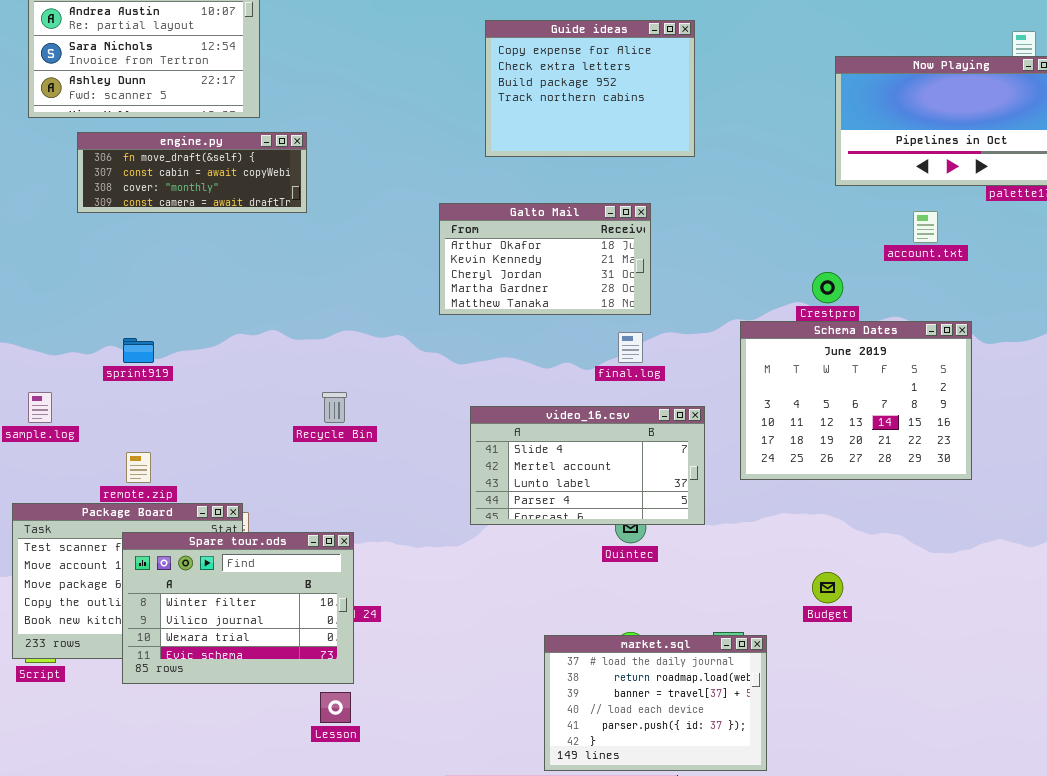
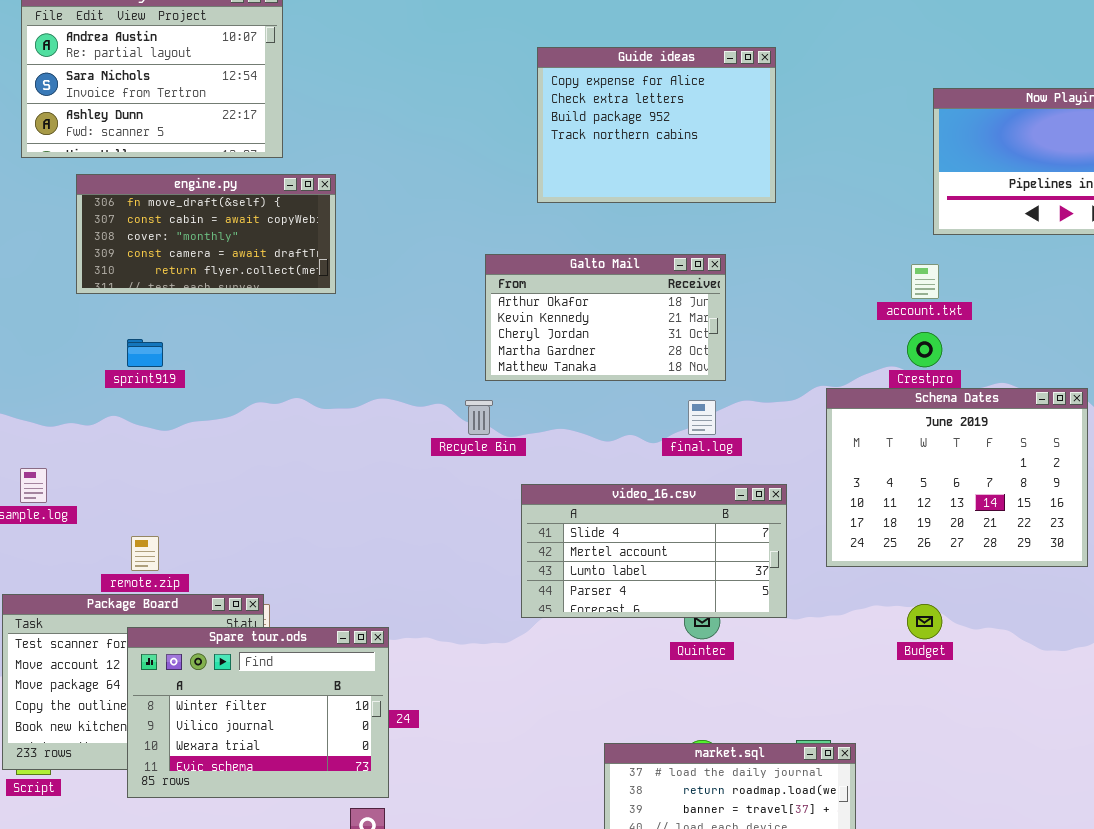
engine.py: [77,132,307,213] -> [76,174,336,294], resized
account.txt: [913,211,938,243] -> [911,264,939,299], moved
sprint919: [123,338,154,363] -> [127,339,163,367], moved
Recycle Bin: [322,392,347,423] -> [465,400,493,435], moved
Budget: [812,572,843,603] -> [907,604,942,639], moved

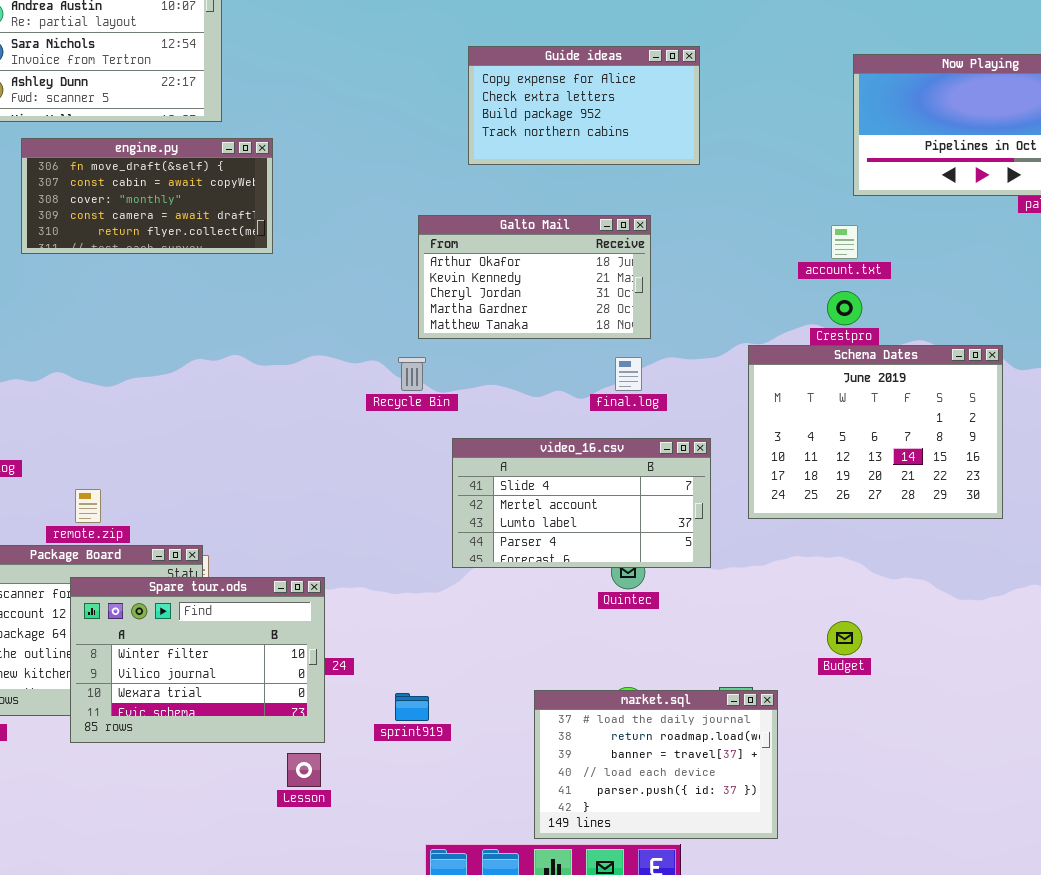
Guide ideas: [537,47,776,203] -> [468,46,700,165], resized
sprint919: [127,339,163,367] -> [395,693,429,721], moved
Budget: [907,604,942,639] -> [827,621,862,655], moved

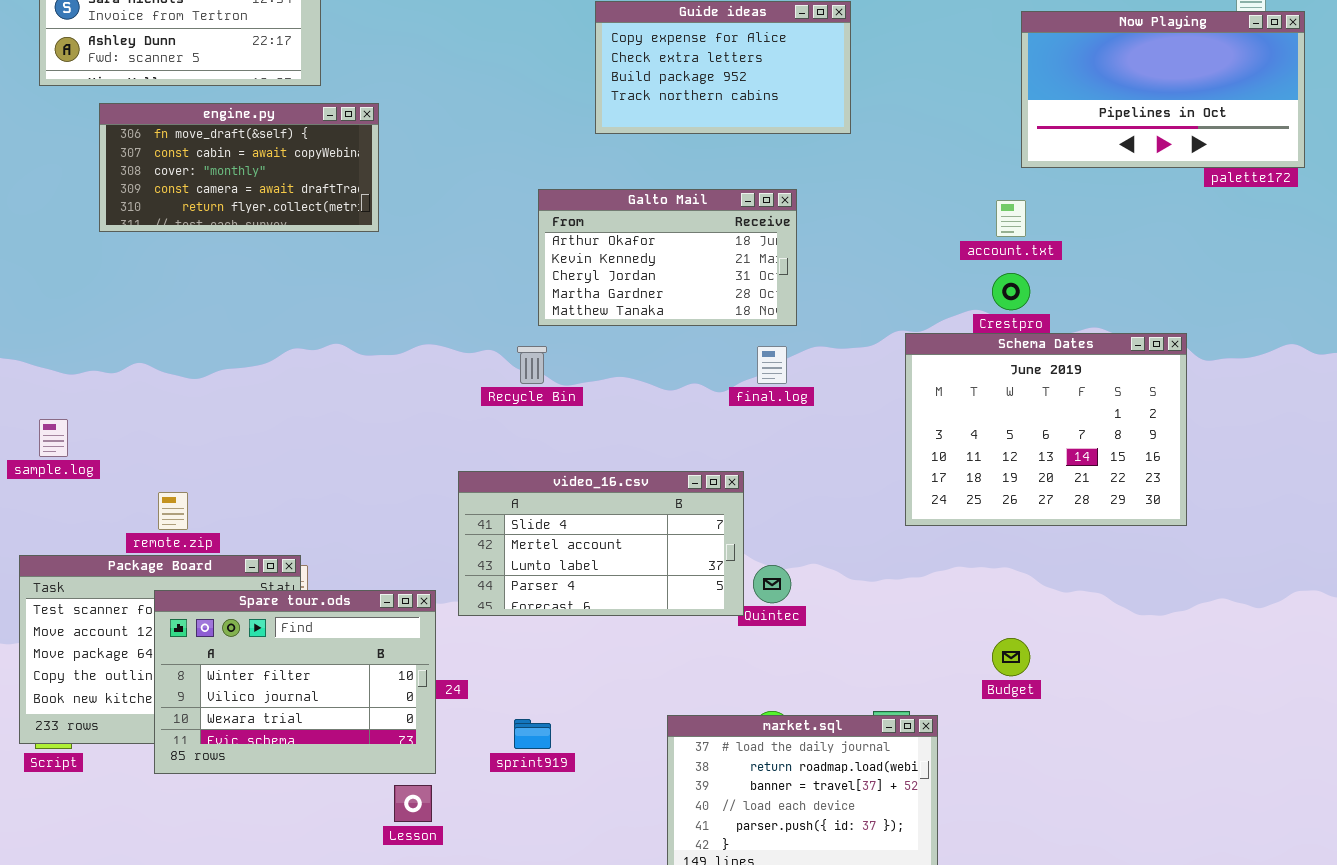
video_16.csv: [452,438,711,568] -> [458,471,744,616], moved

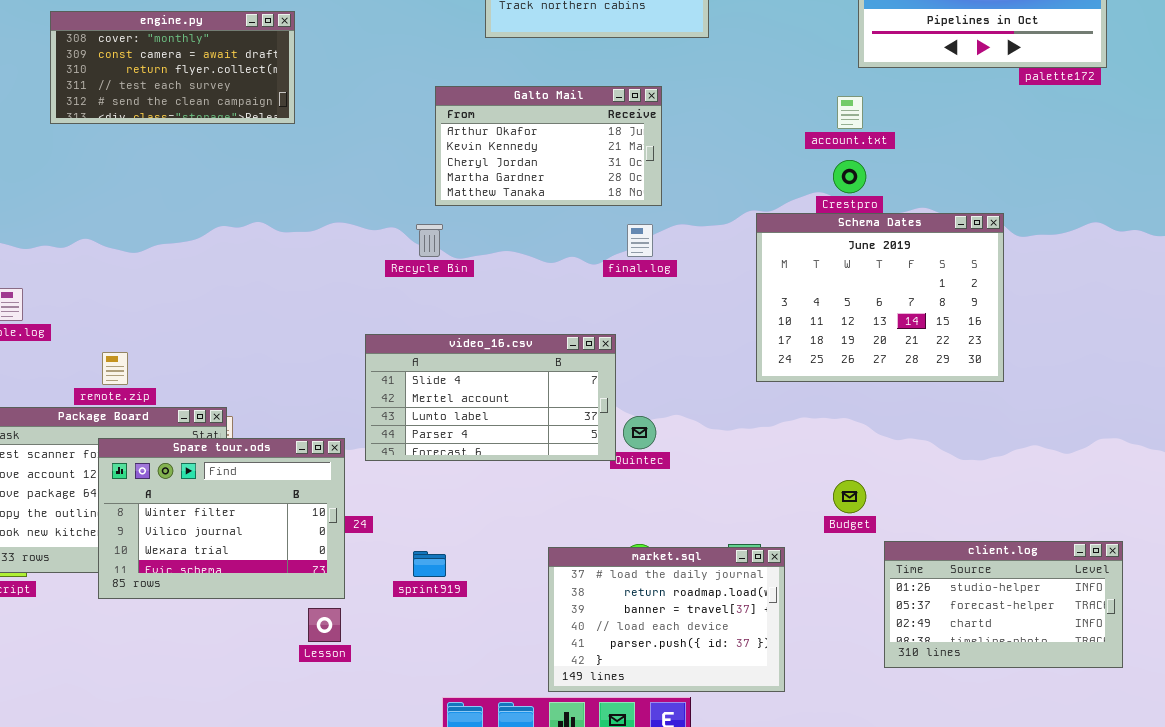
engine.py: [99,103,379,232] -> [50,11,295,124], scrolled down 2 rows
client.log: none -> [884,541,1123,668], opened

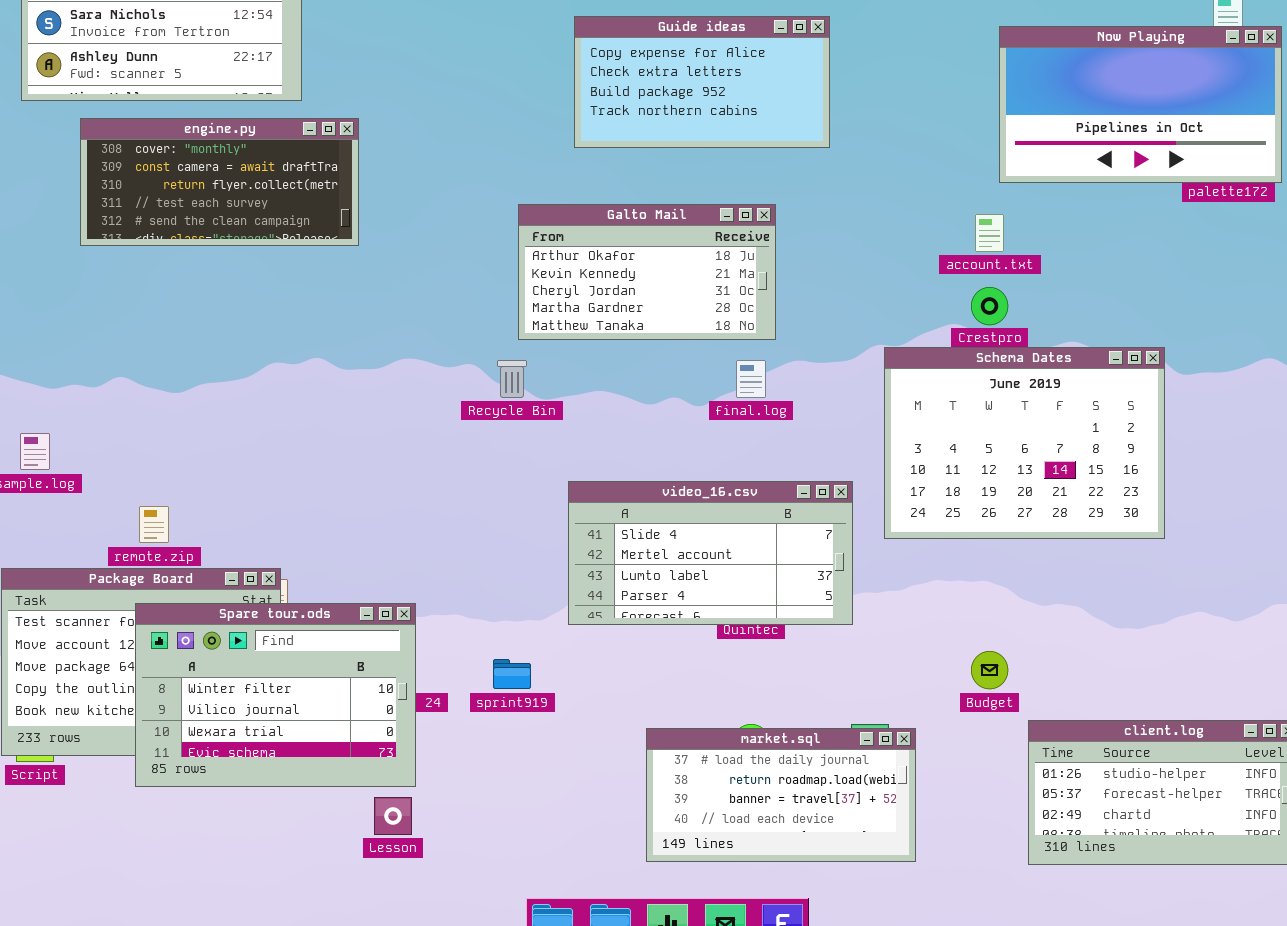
video_16.csv: [365,334,616,461] -> [568,481,853,625], moved
market.sql: [548,547,785,692] -> [646,728,916,862], resized
sprint919: [413,551,446,577] -> [493,659,531,689], moved

